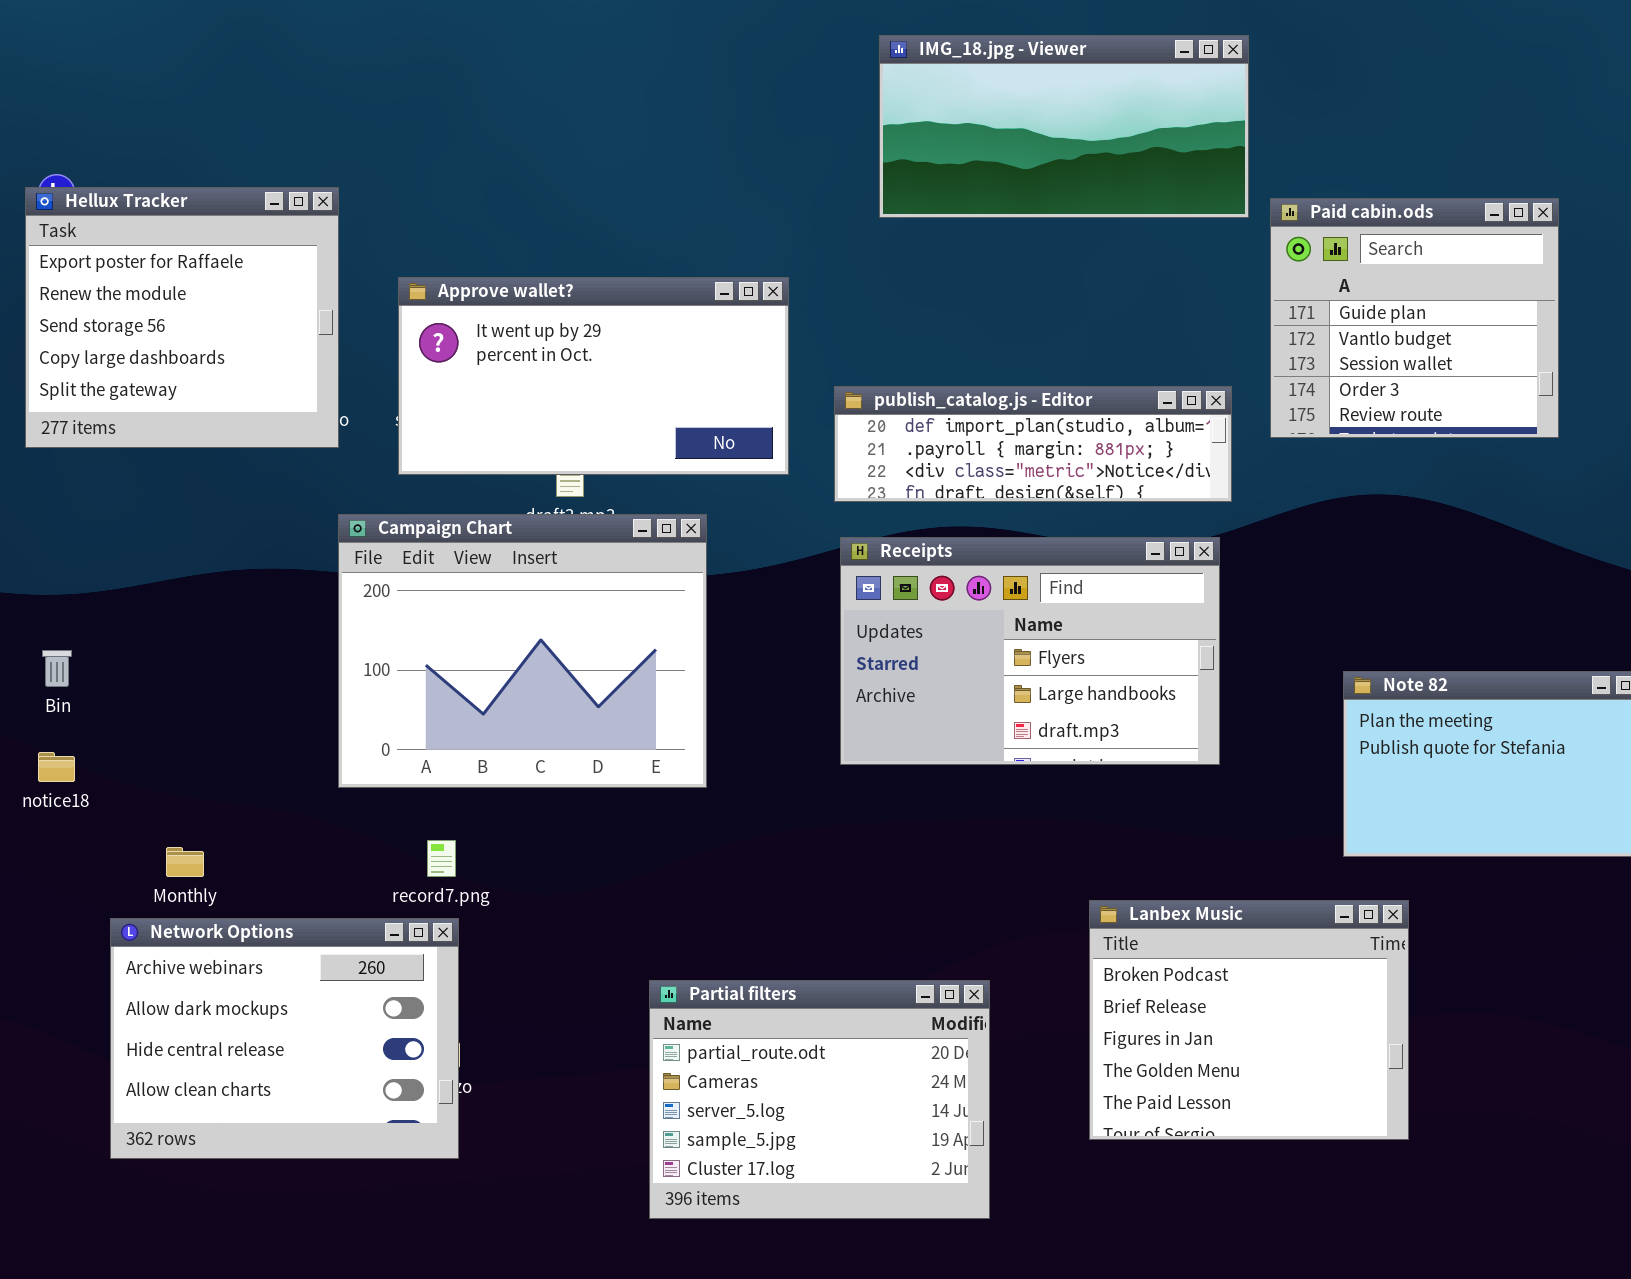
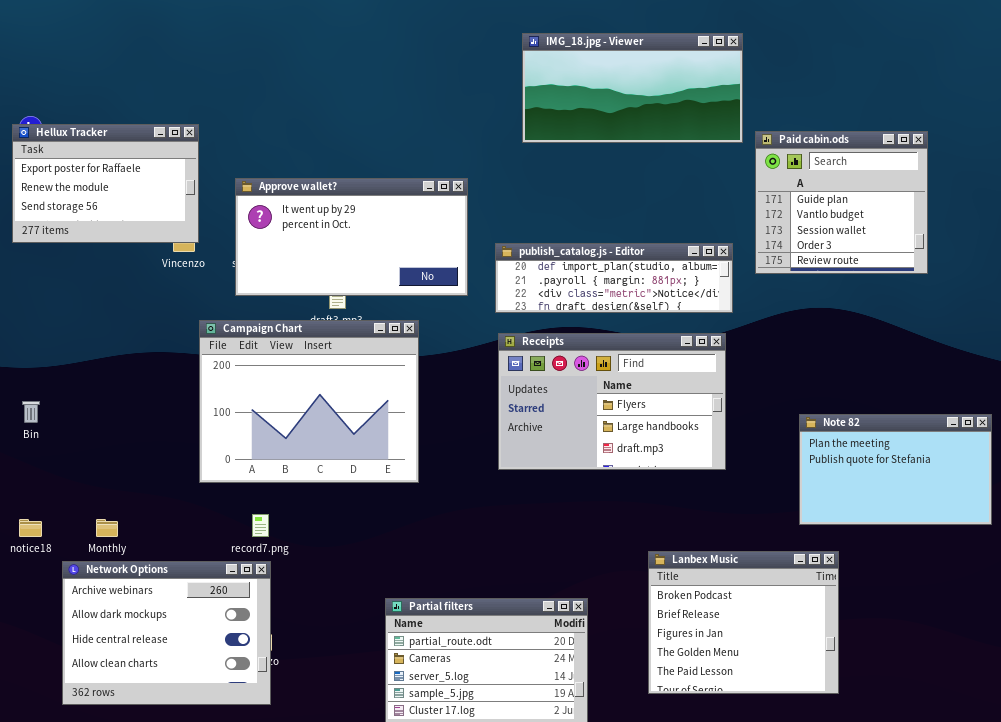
Hellux Tracker: [25,187,339,448] -> [12,124,199,243], resized
notice18: [38,752,75,782] -> [19,519,42,537], moved

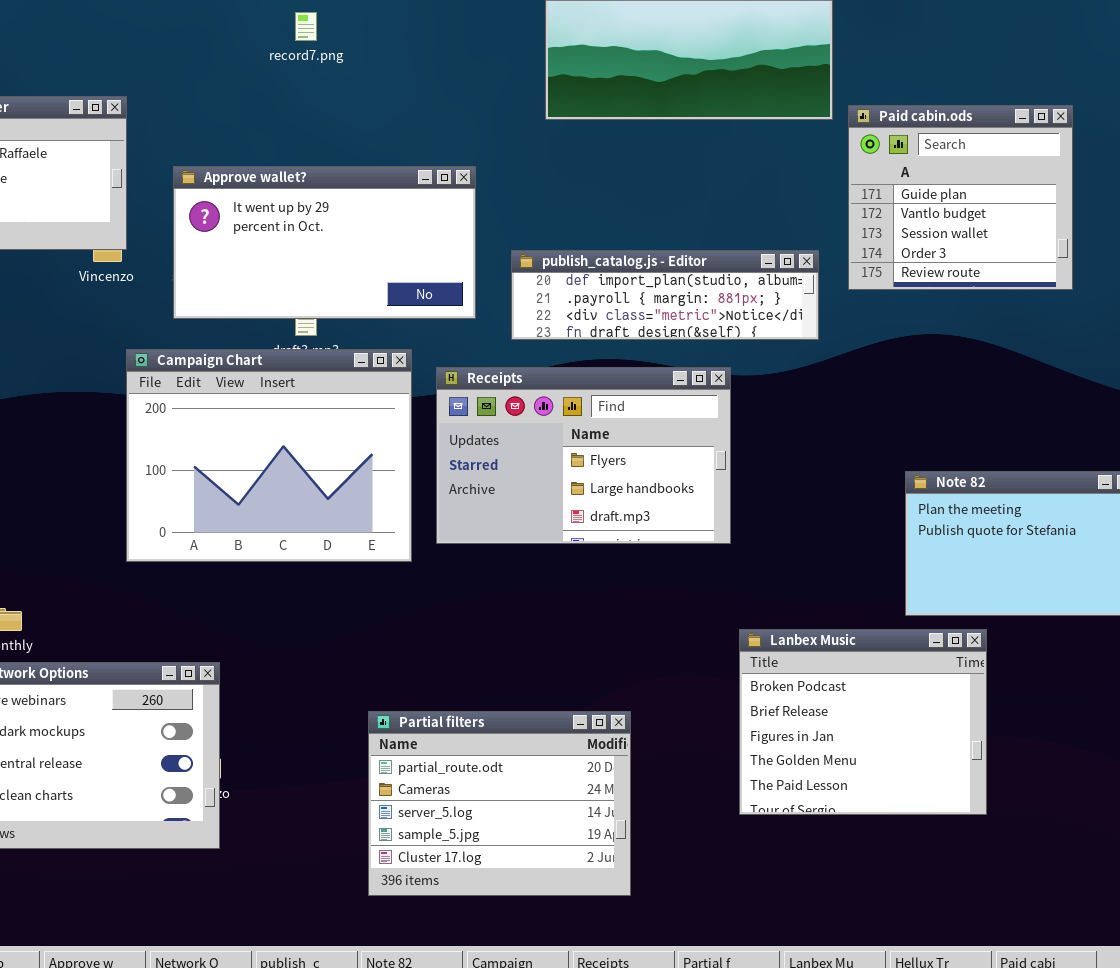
Receipts: [498,333,726,470] -> [436,367,731,544], moved
record7.png: [252,514,269,537] -> [295,12,317,41], moved
Lanbex Music: [648,551,839,694] -> [739,629,987,815], moved

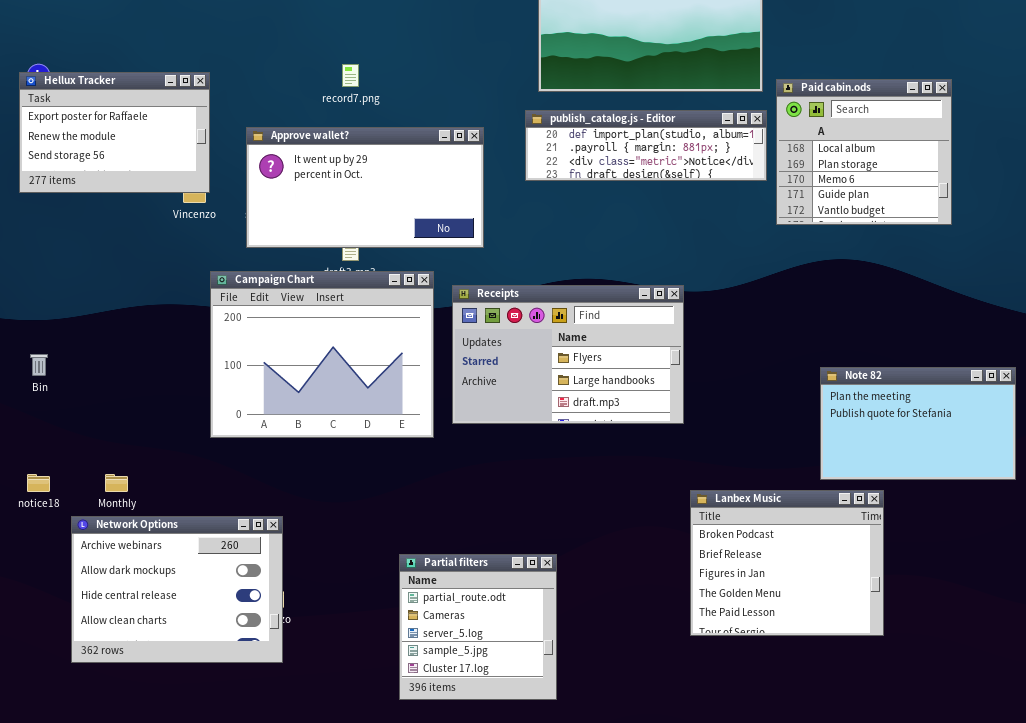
record7.png: [295,12,317,41] -> [342,64,359,87], moved
Paid cabin.ods: [848,105,1073,290] -> [776,79,952,225], scrolled up 3 rows
publish_catalog.js - Editor: [511,250,819,340] -> [525,110,767,181], moved
Partial filters: [368,711,631,896] -> [399,554,557,700], resized

